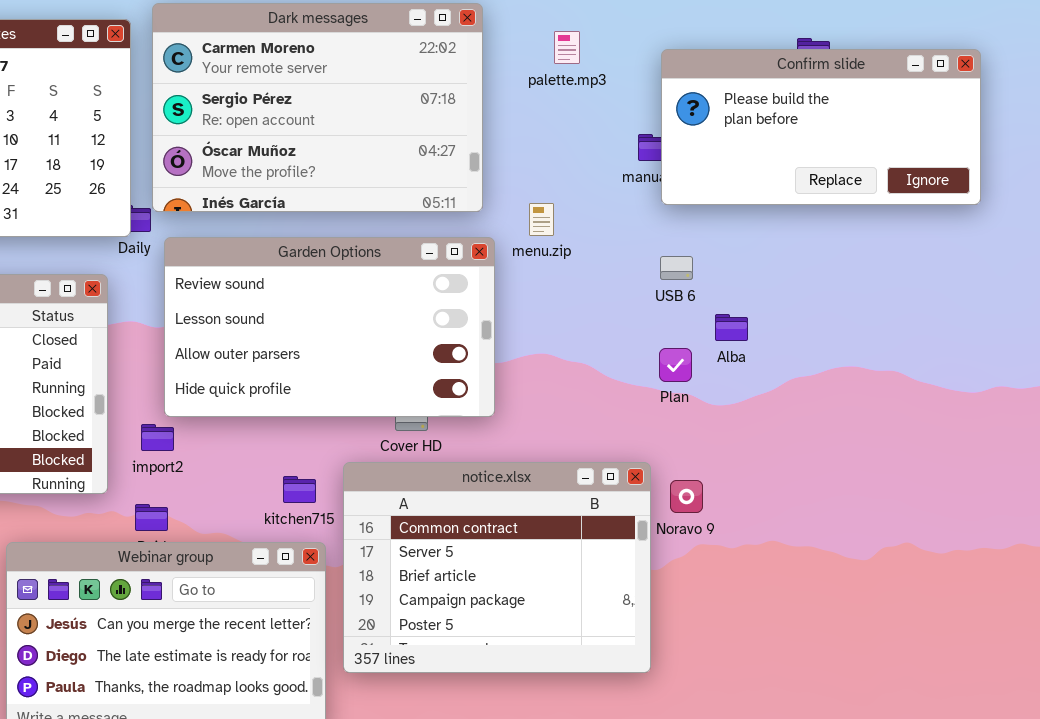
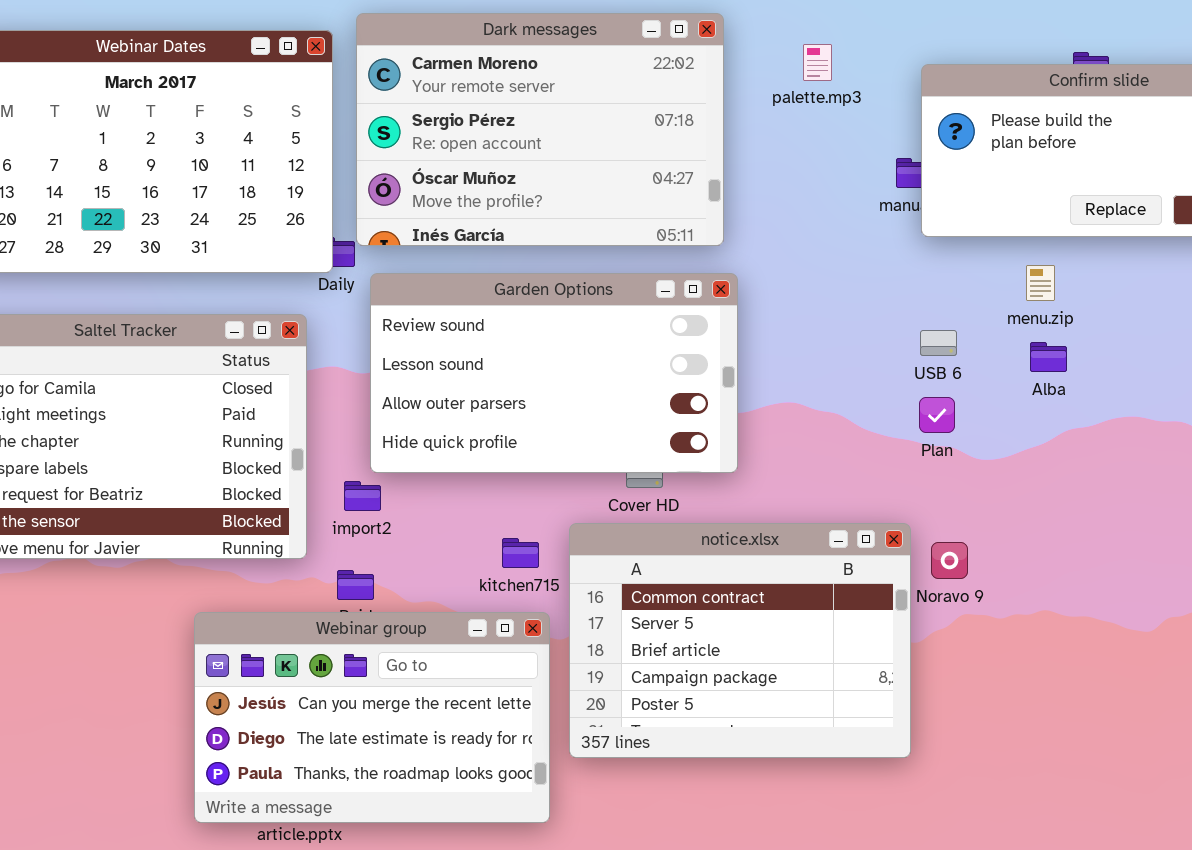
menu.zip: [529,203,554,236] -> [1026,265,1055,301], moved
USB 6: [660,256,693,280] -> [920,330,957,356], moved
Alba: [715,314,748,341] -> [1030,342,1067,372], moved

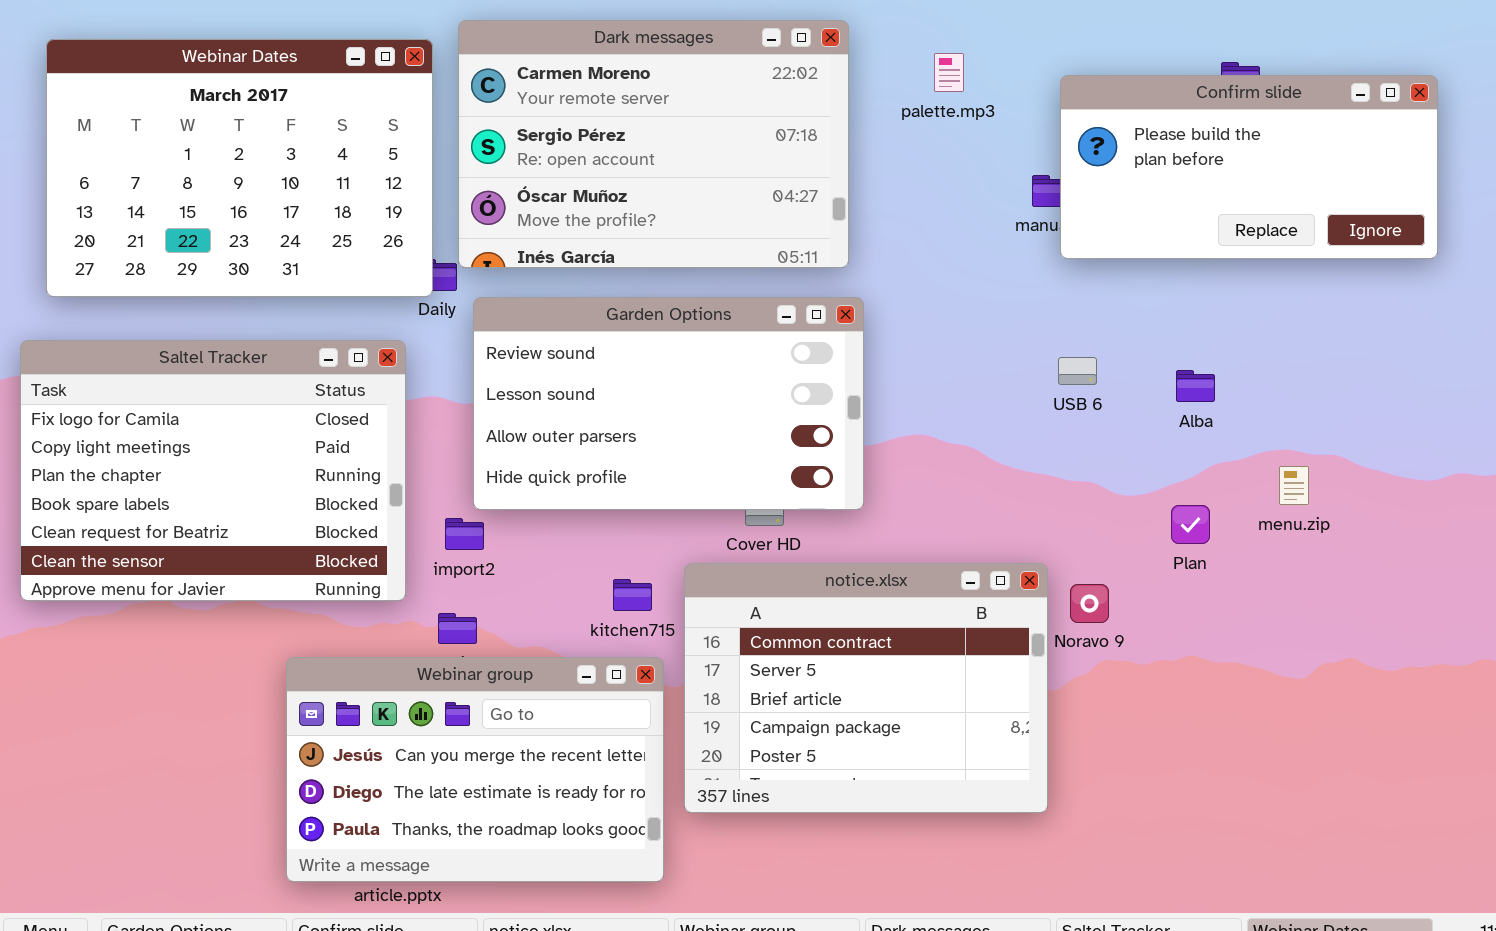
menu.zip: [1026,265,1055,301] -> [1279,466,1309,505], moved
Plan: [919,397,955,433] -> [1171,505,1210,544], moved

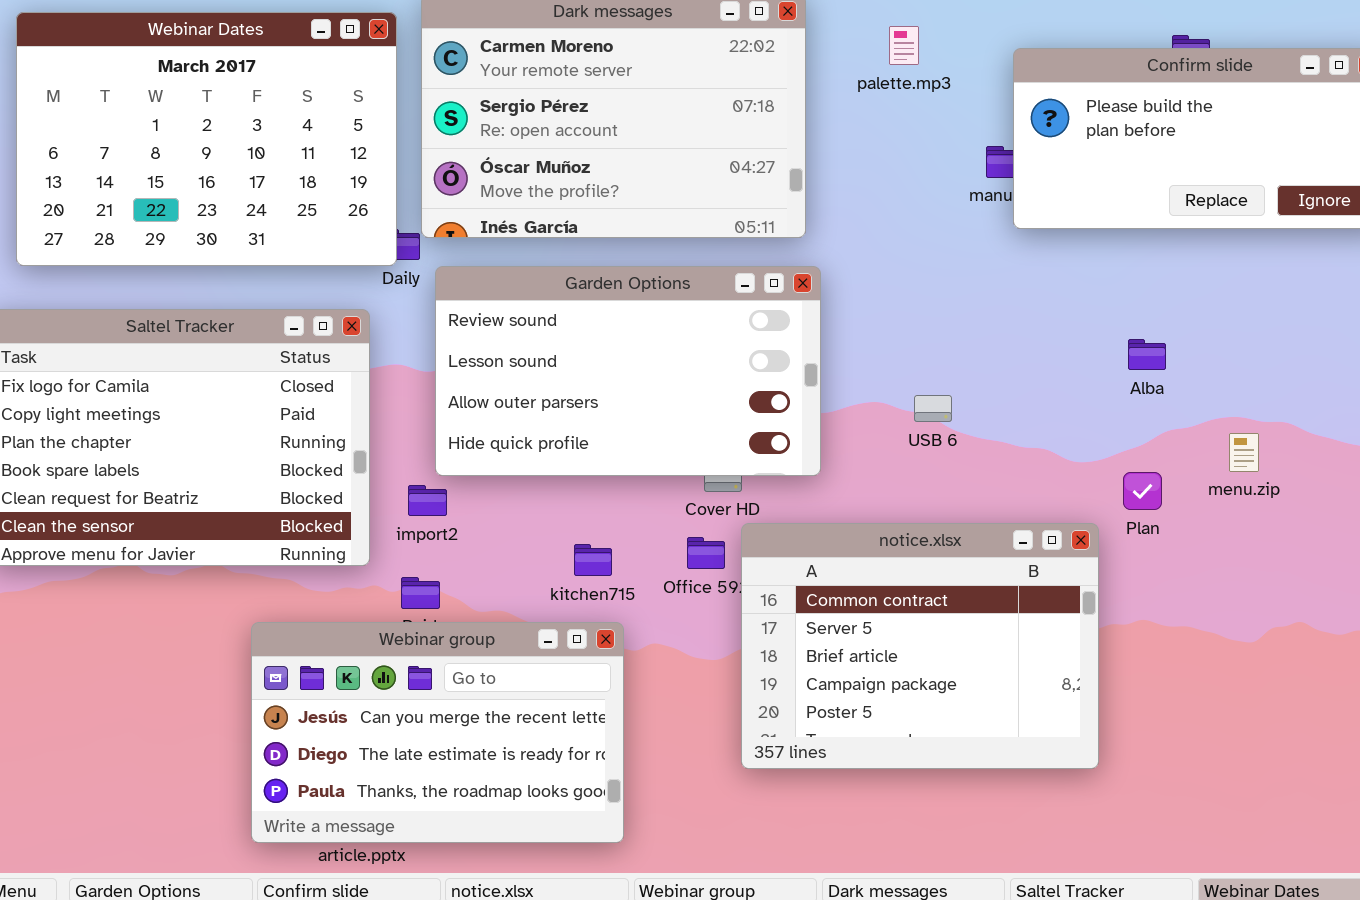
USB 6: [1058,357,1097,385] -> [914,395,952,422], moved
notice.xlsx: [684,563,1048,813] -> [741,523,1099,769], moved

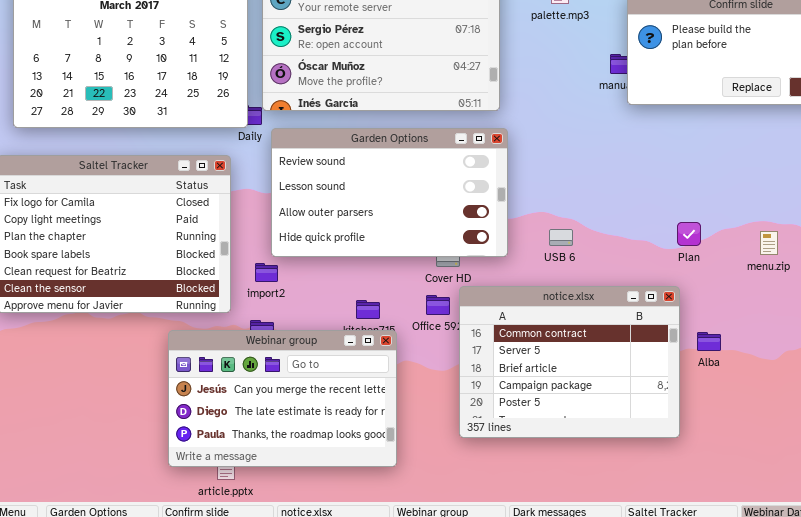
Alba: [1128,339,1166,370] -> [697,332,721,351], moved
USB 6: [914,395,952,422] -> [549,229,573,246], moved
Plan: [1123,472,1162,510] -> [677,222,701,246], moved
Webinar group: [251,622,624,843] -> [168,330,397,467], moved

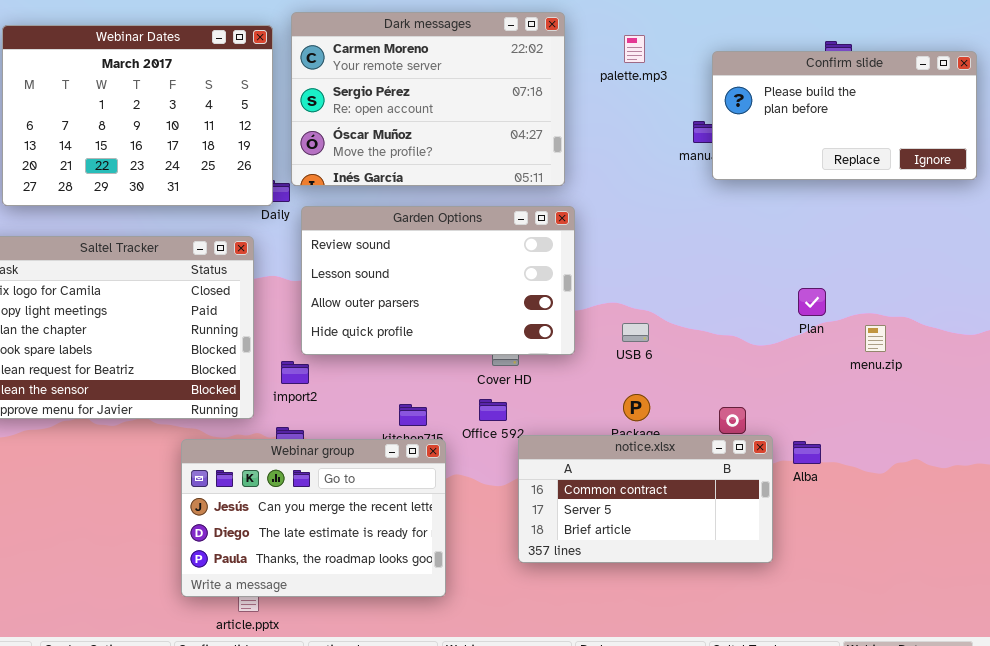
Plan: [677,222,701,246] -> [798,288,826,316], moved
notice.xlsx: [459,286,680,438] -> [518,435,773,563], resized

